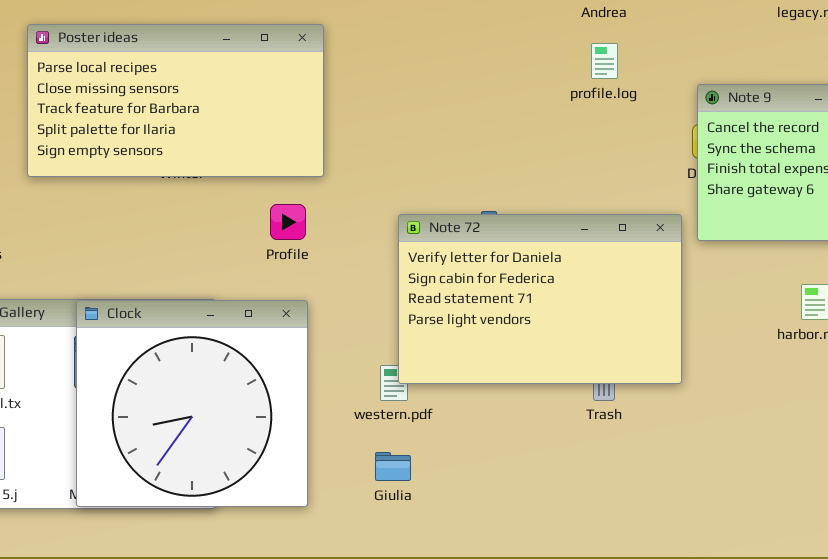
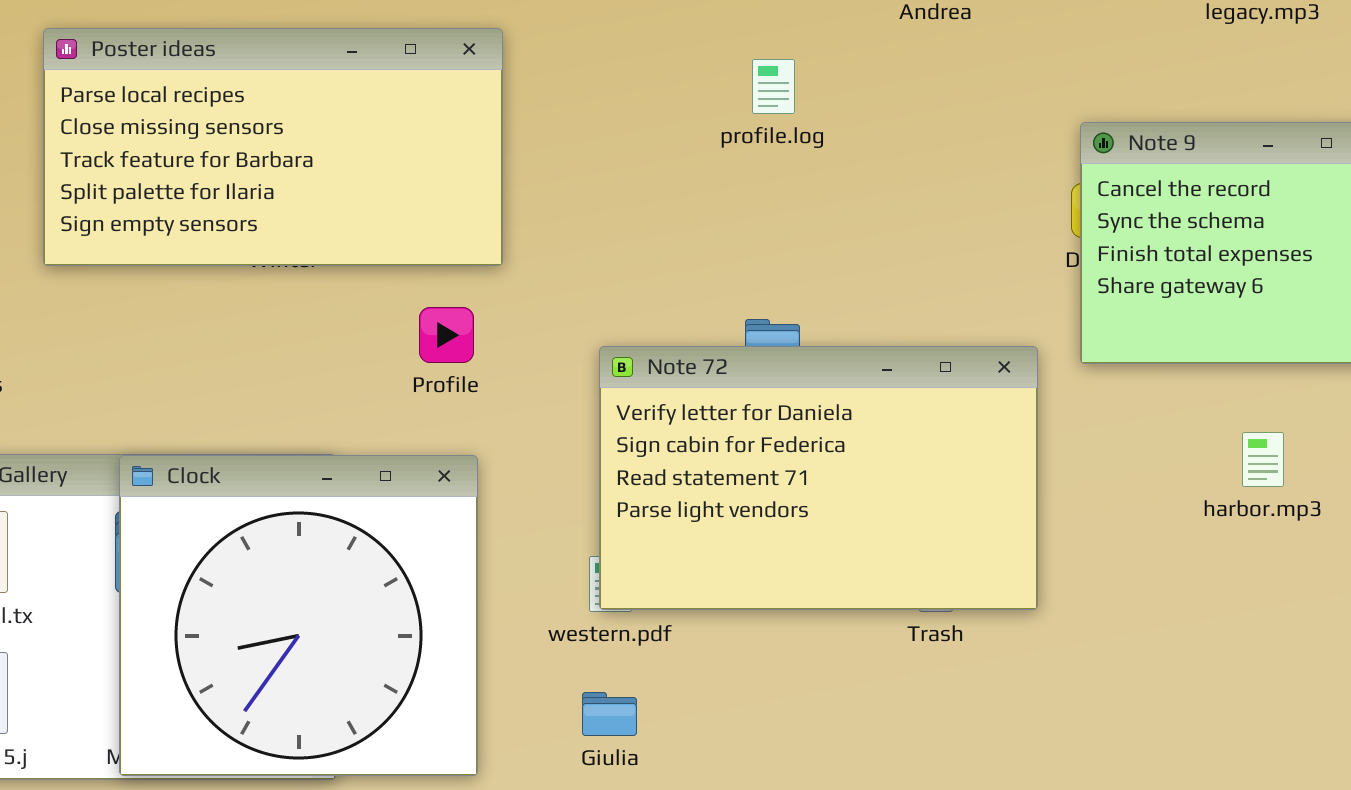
profile.log: [591,43,618,79] -> [752,59,795,114], moved
Note 72: [398,214,682,384] -> [599,346,1038,610], moved

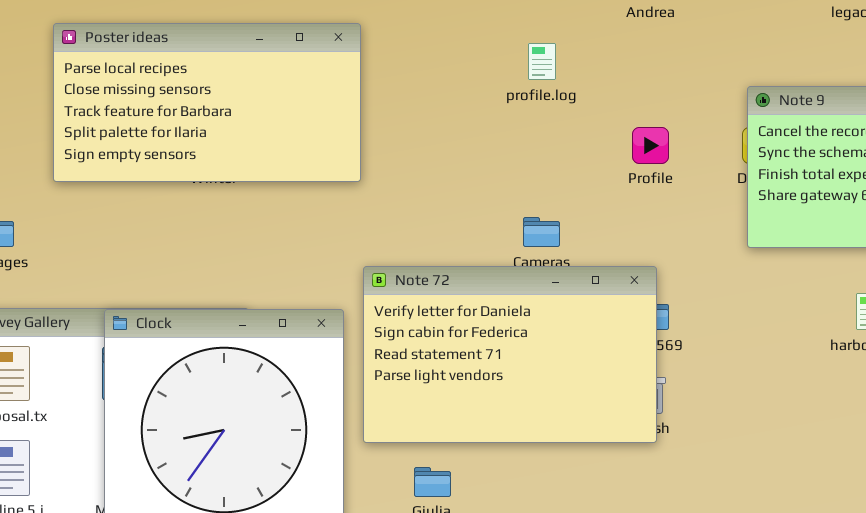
Profile: [419,307,474,363] -> [632,127,669,164], moved
Note 72: [599,346,1038,610] -> [363,266,657,443], moved

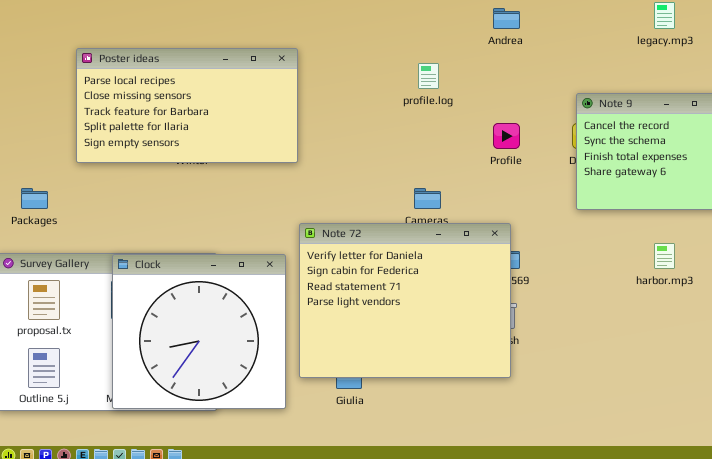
Note 72: [363,266,657,443] -> [299,223,511,378], resized

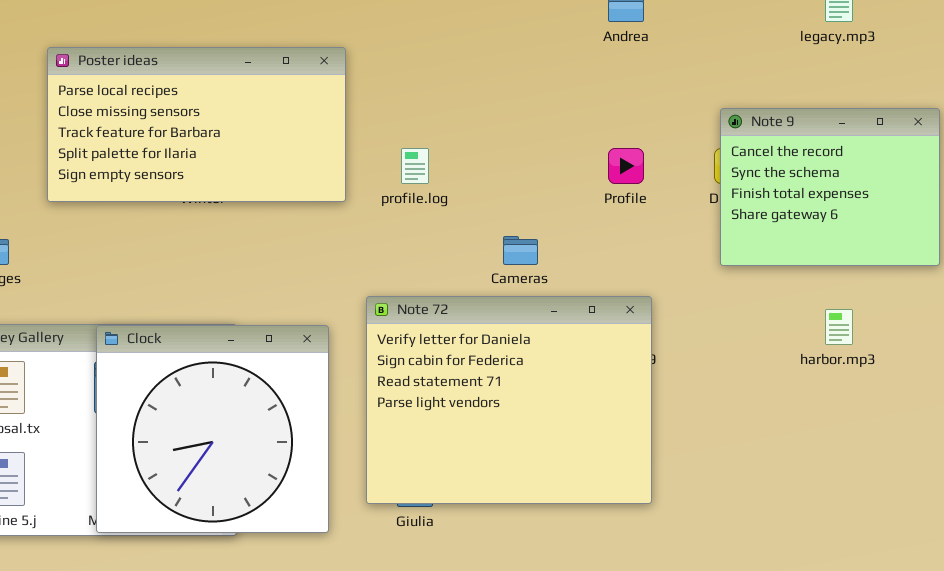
profile.log: [418,63,439,89] -> [401,148,429,184], moved
Note 72: [299,223,511,378] -> [366,296,652,504], moved

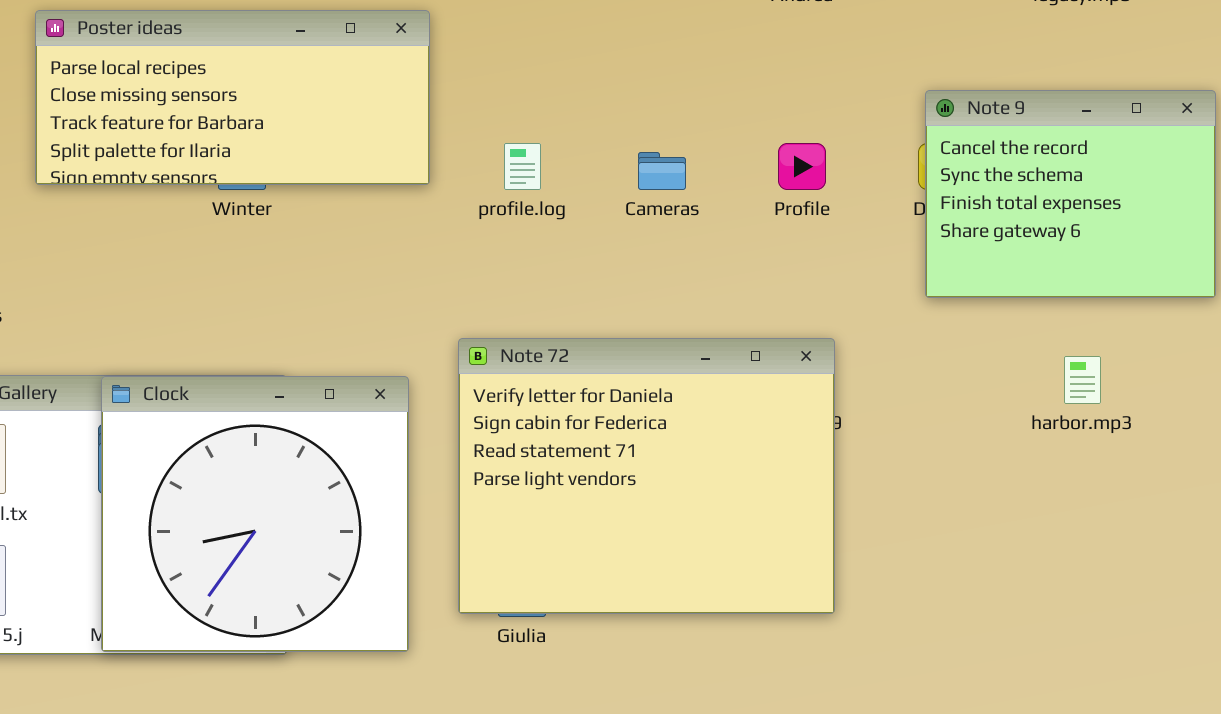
Poster ideas: [47,47,346,202] -> [35,10,430,185], resized
Cameras: [503,236,538,265] -> [638,152,686,190], moved

